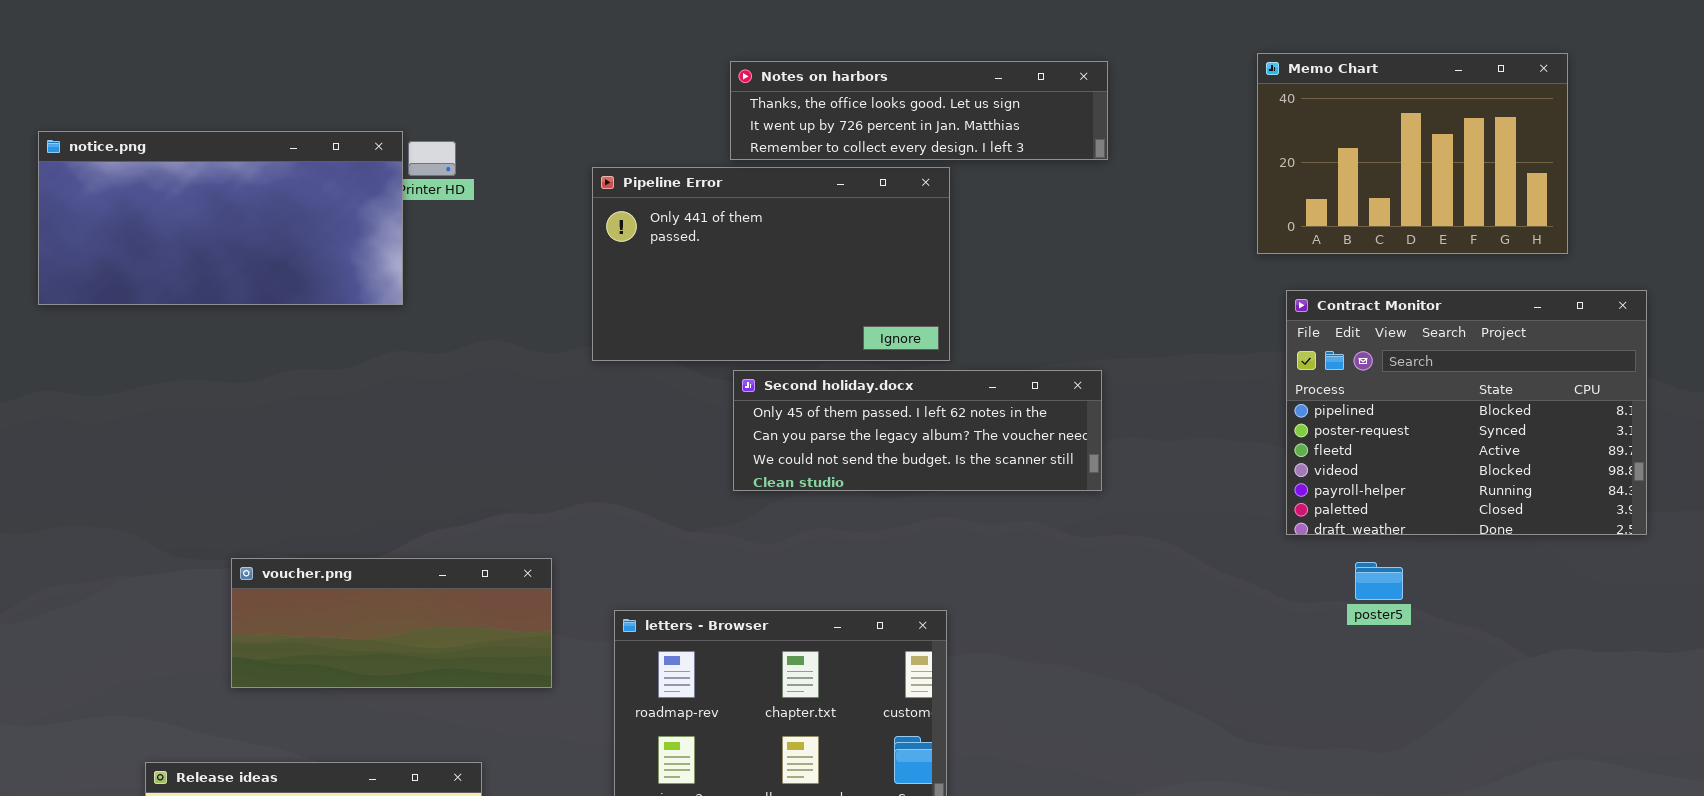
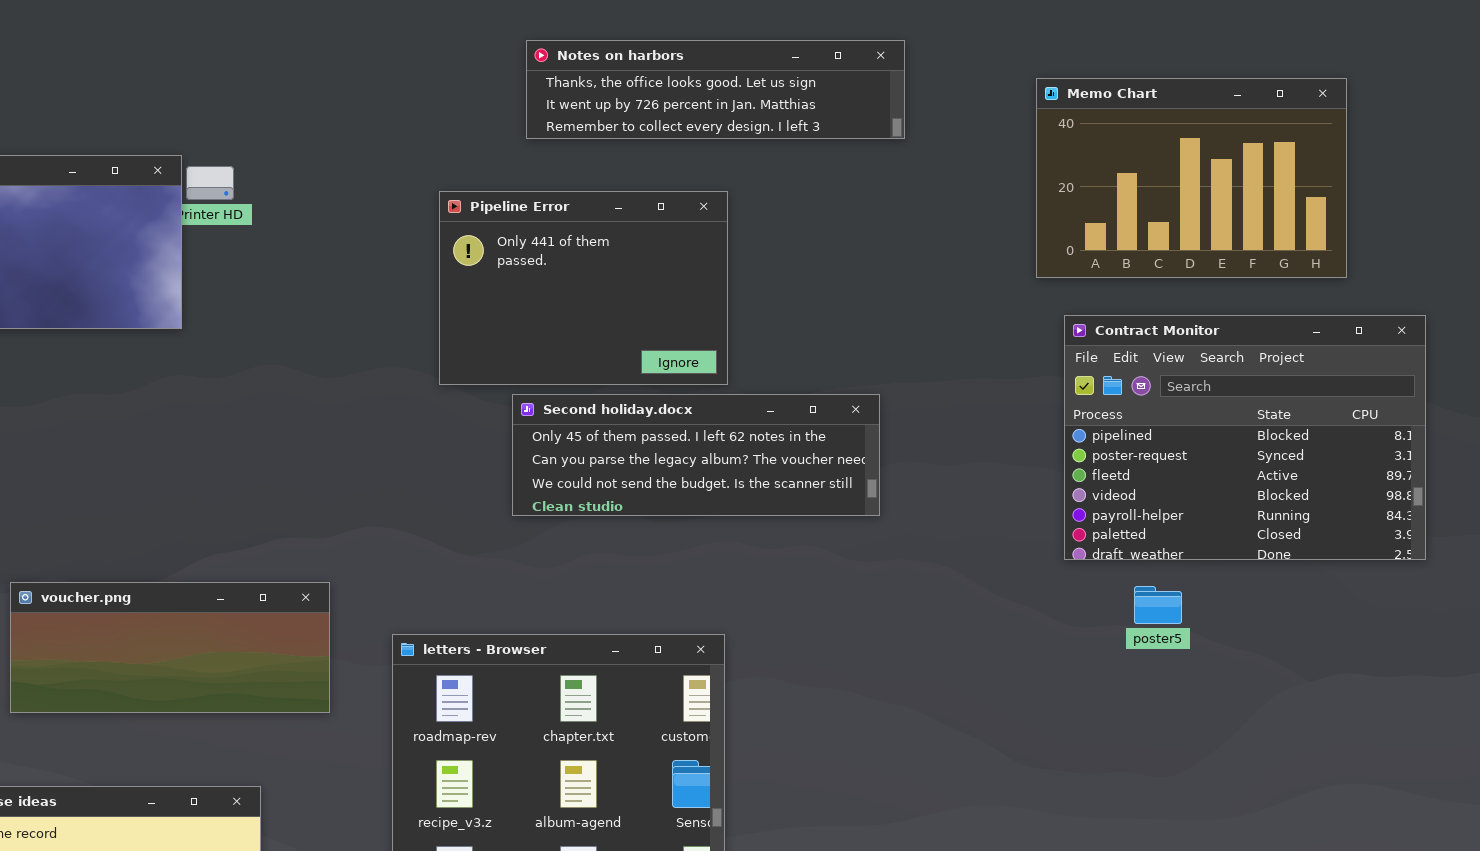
Notes on harbors: [730,61,1108,160] -> [526,40,905,139], moved
Pipeline Error: [592,167,950,361] -> [439,191,728,385], resized

